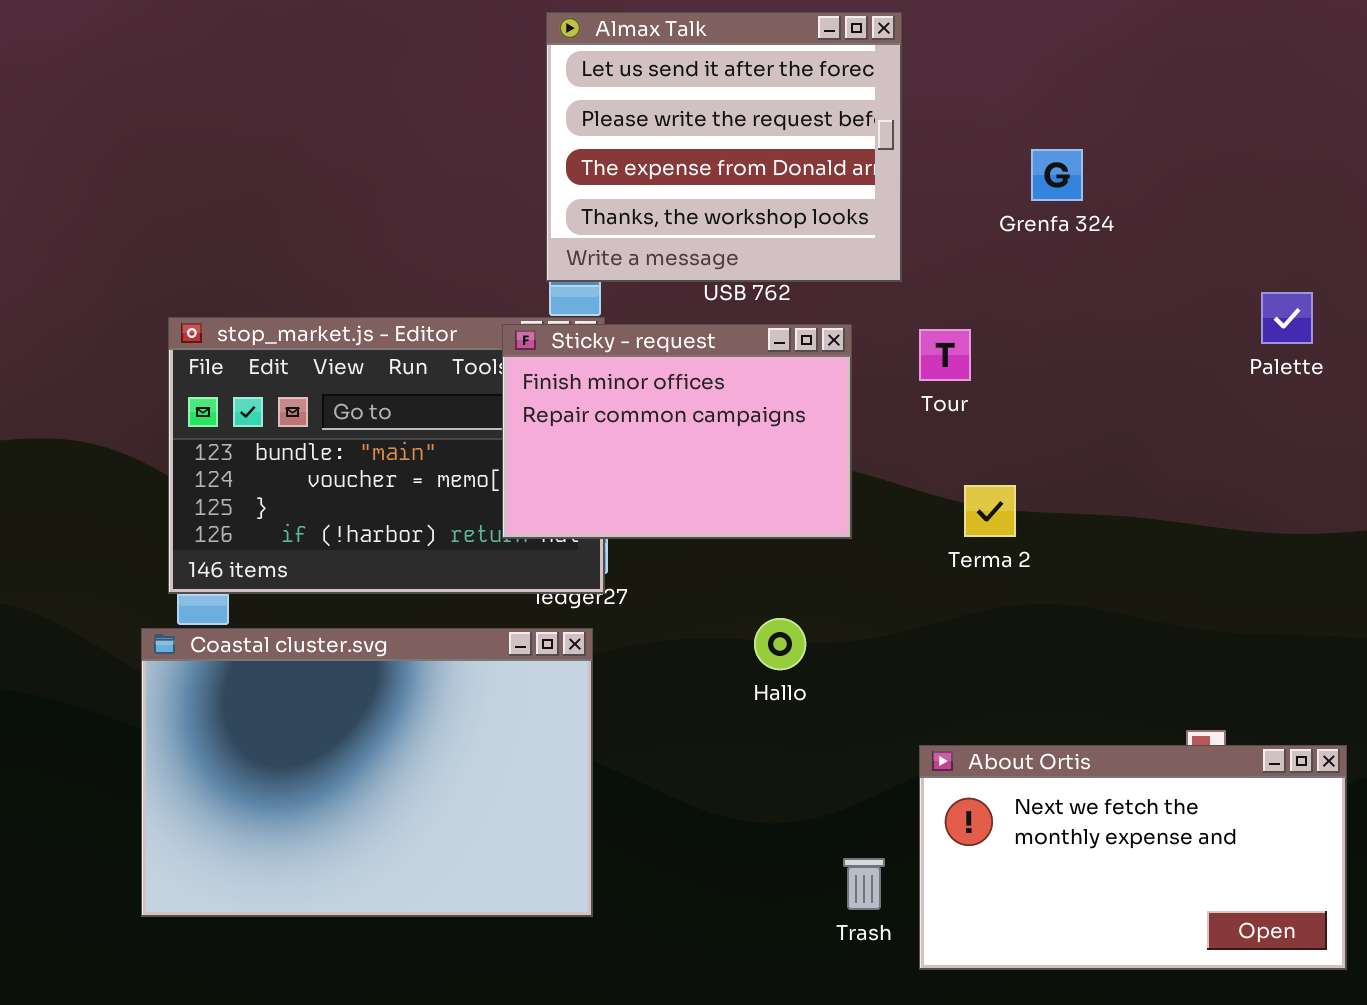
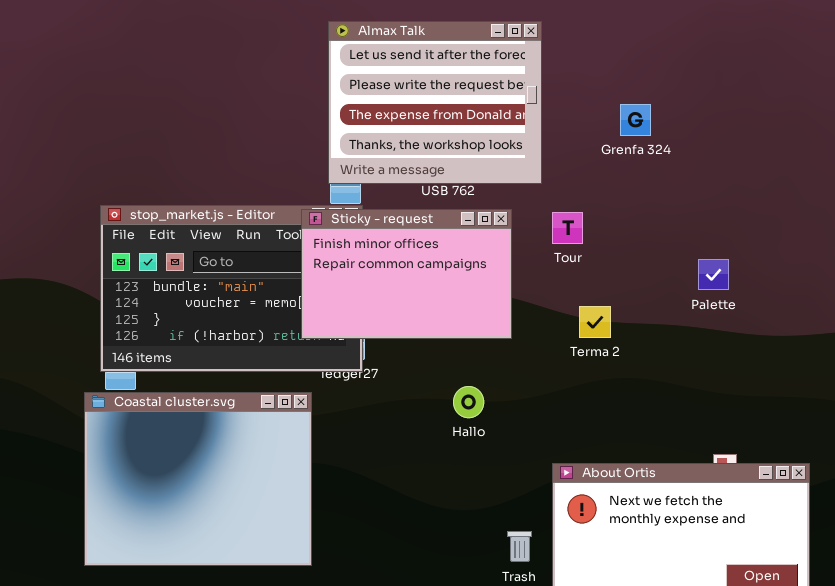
Palette: [1261,292,1313,344] -> [698,259,729,290], moved
Coastal cluster.svg: [141,628,593,917] -> [84,392,312,566], resized

